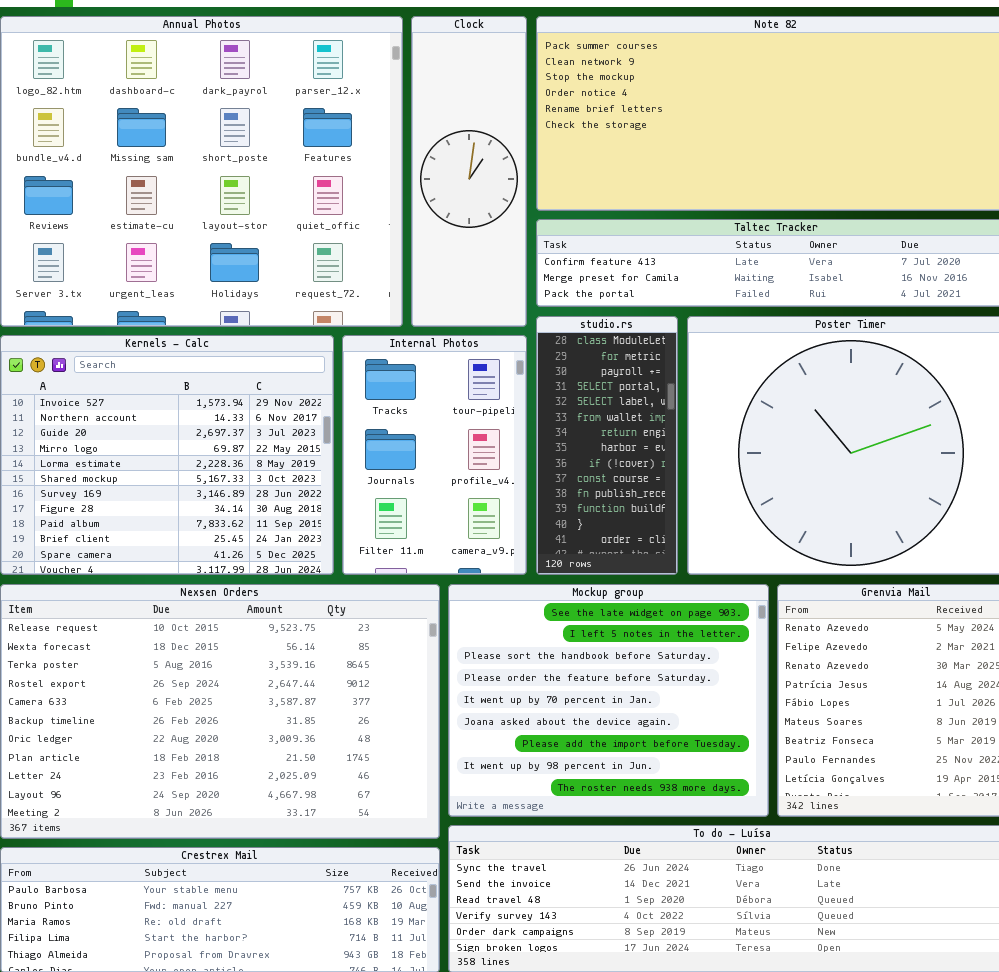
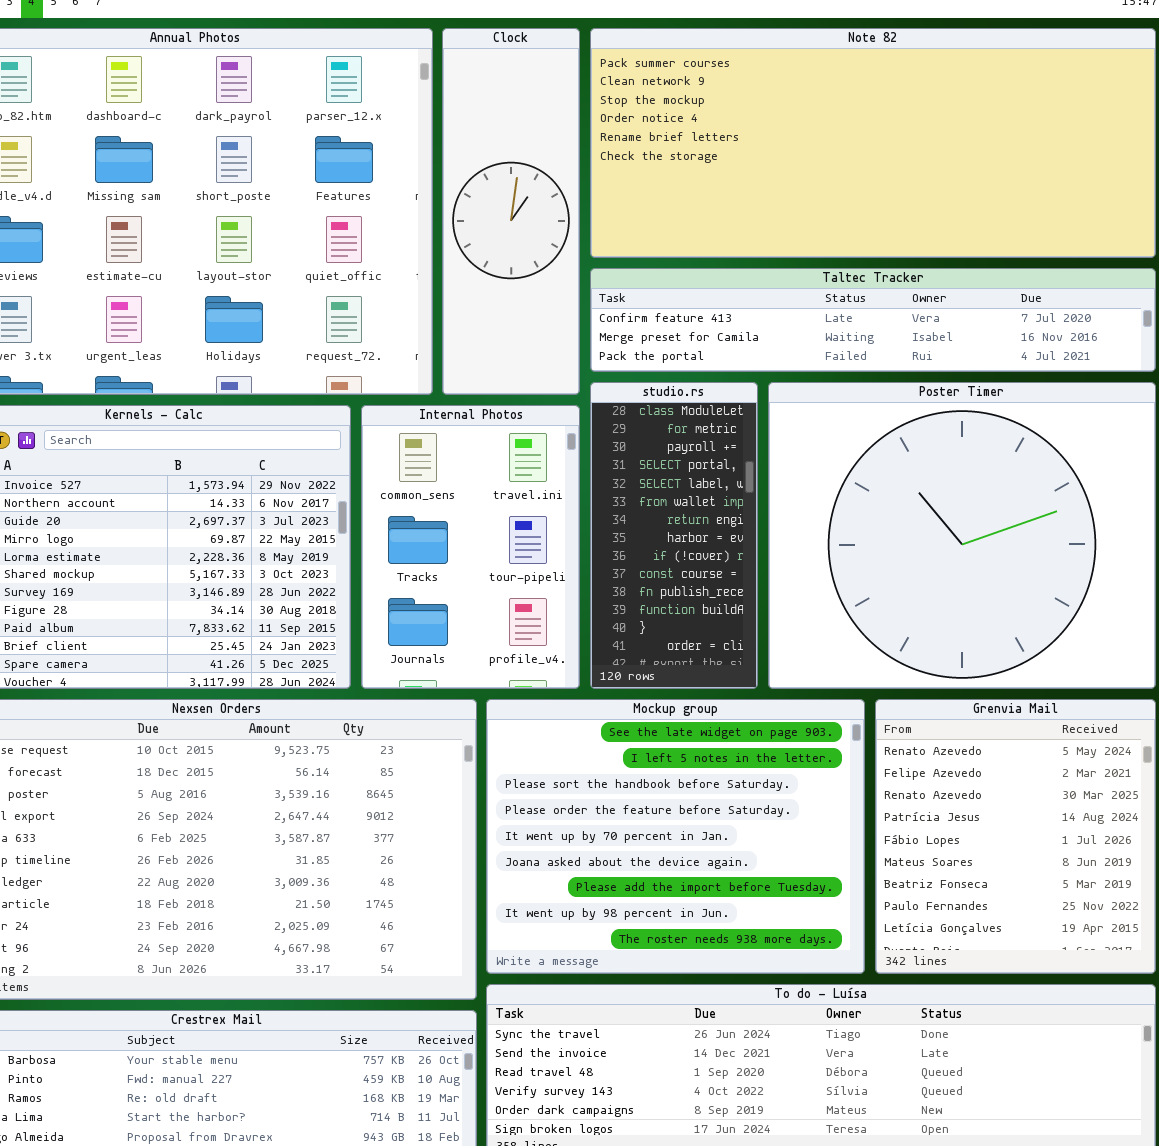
Internal Photos: [342,335,527,575] -> [361,405,580,689], scrolled up 1 row

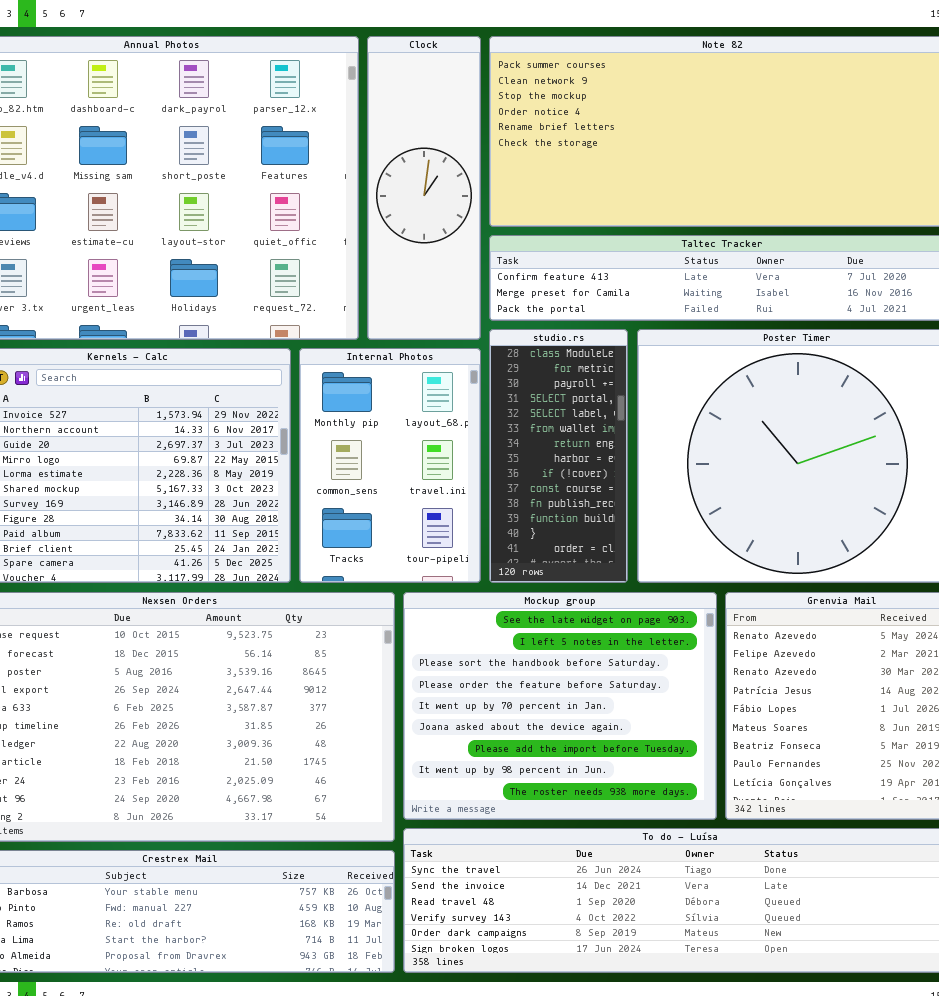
Internal Photos: [361,405,580,689] -> [299,348,481,583], scrolled up 1 row

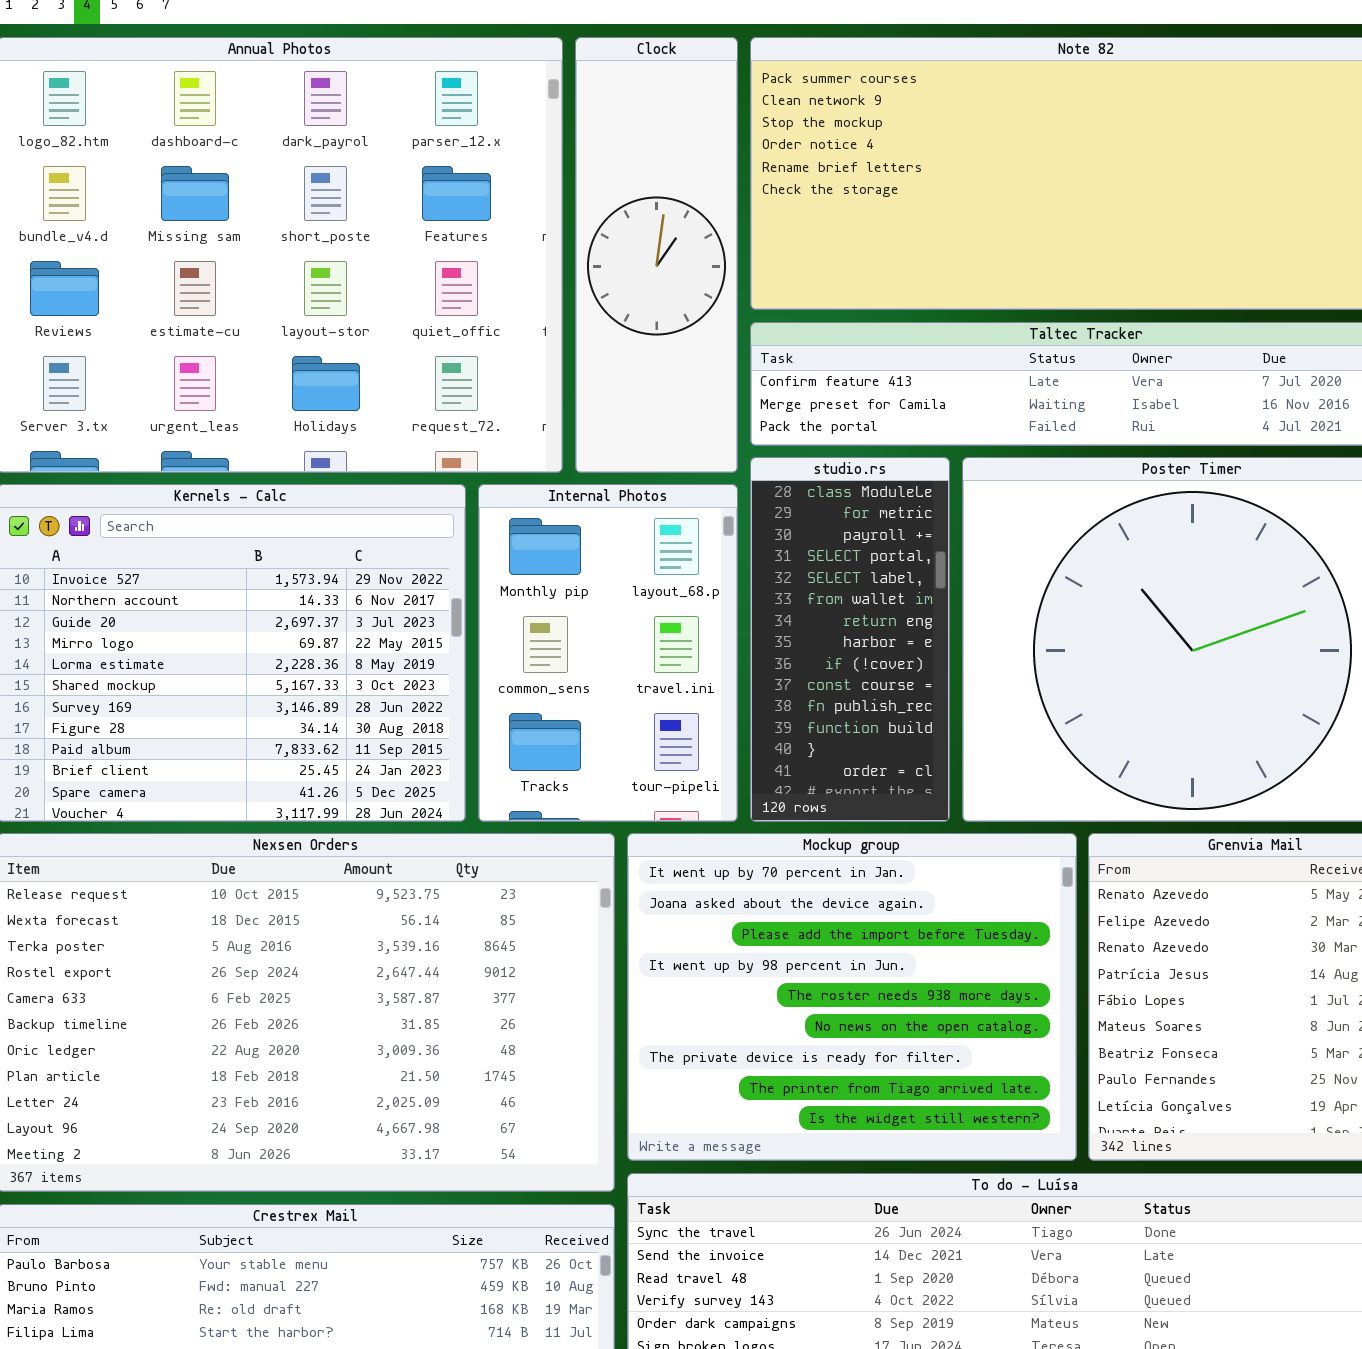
Mockup group: [403,592,717,820] -> [627,833,1077,1161], scrolled down 4 rows

